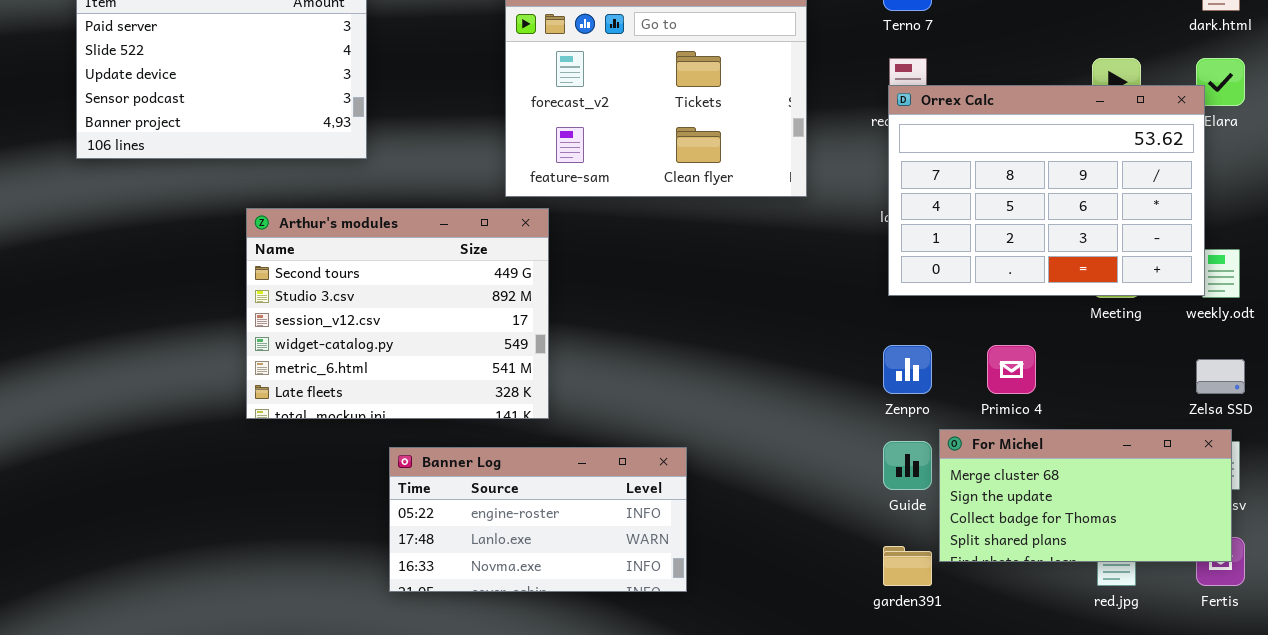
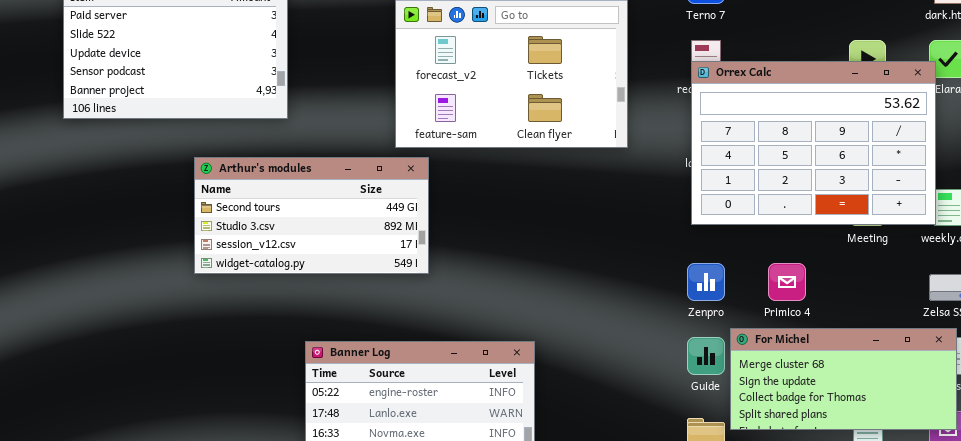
Arthur's modules: [246,208,549,419] -> [194,157,429,274], resized

